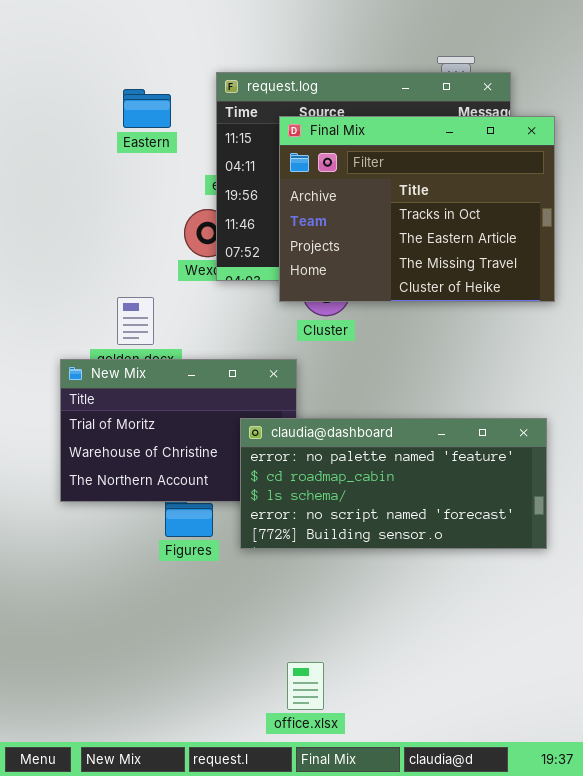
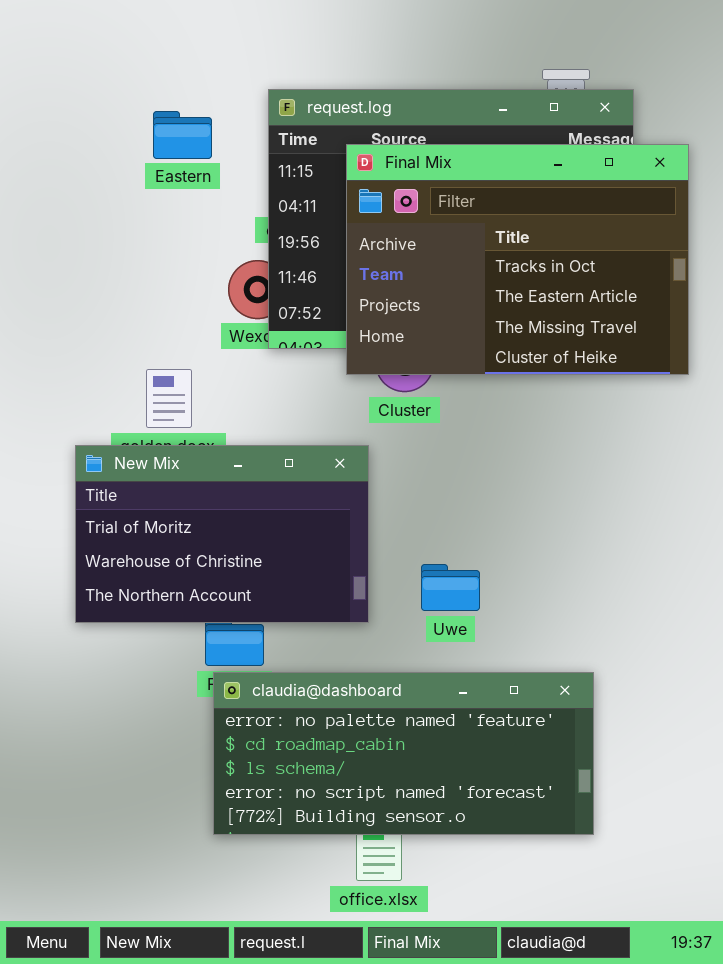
claudia@dashboard: [240,418,547,549] -> [213,672,594,835], moved

